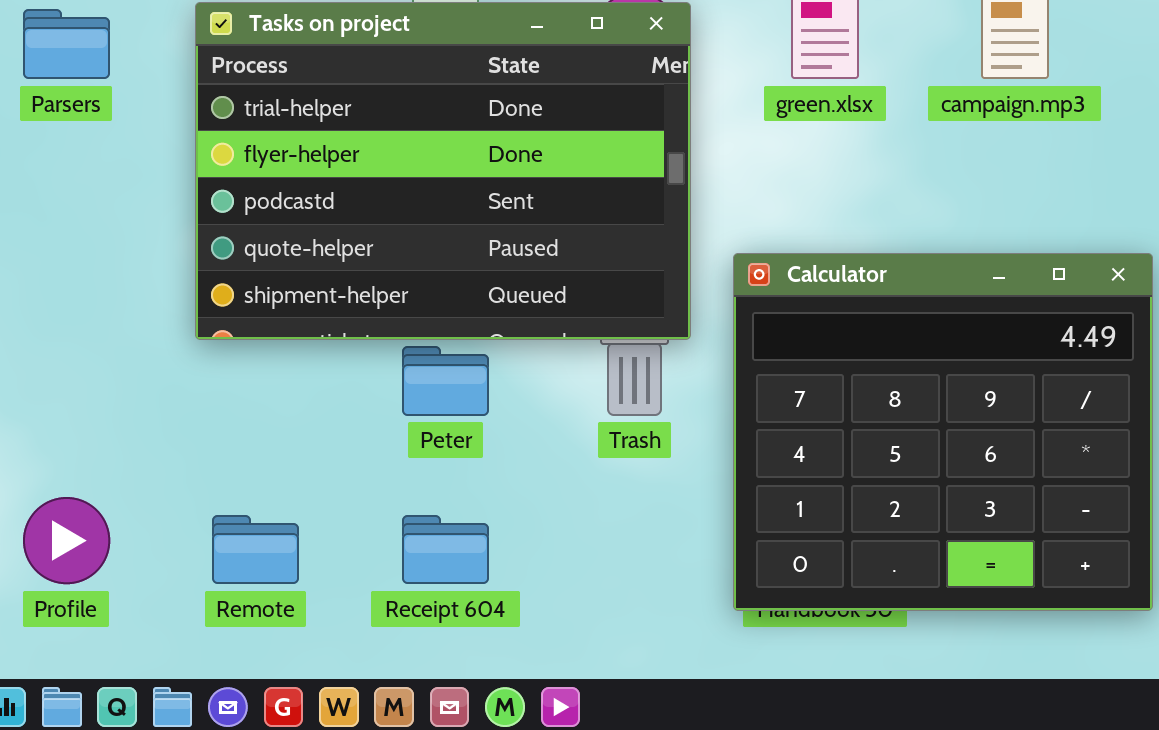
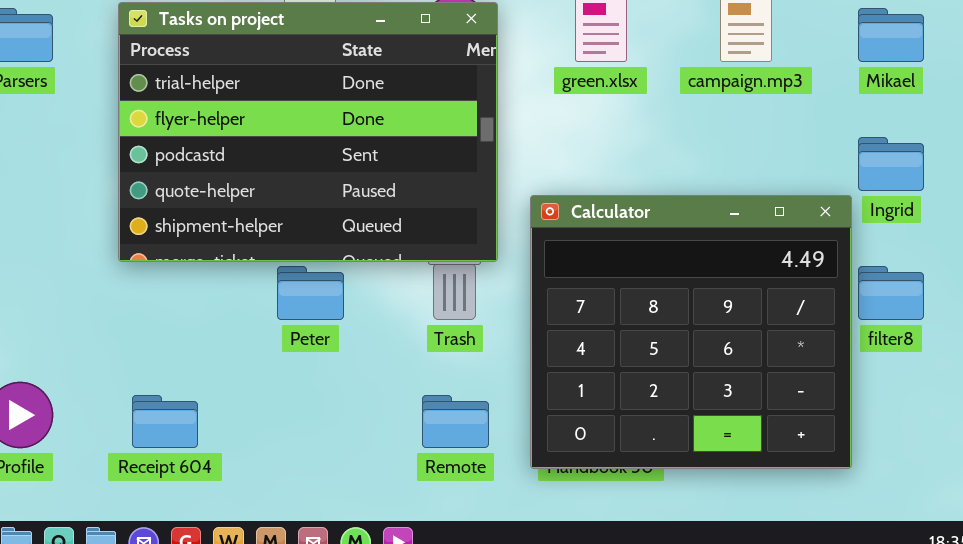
Remote: [212,515,299,584] -> [422,395,489,448], moved
Receipt 604: [402,515,489,584] -> [132,395,198,448], moved

